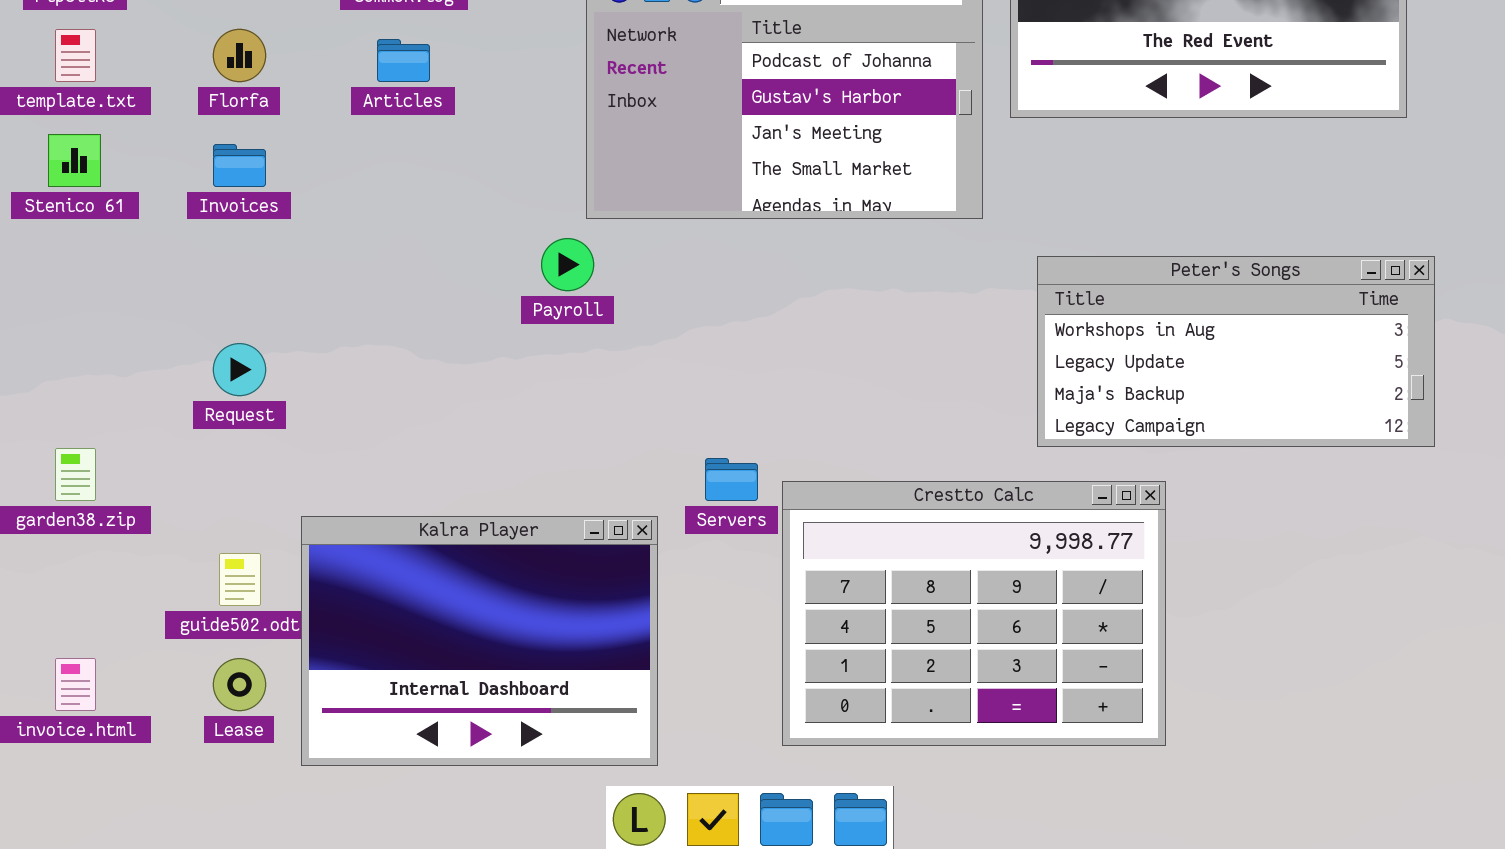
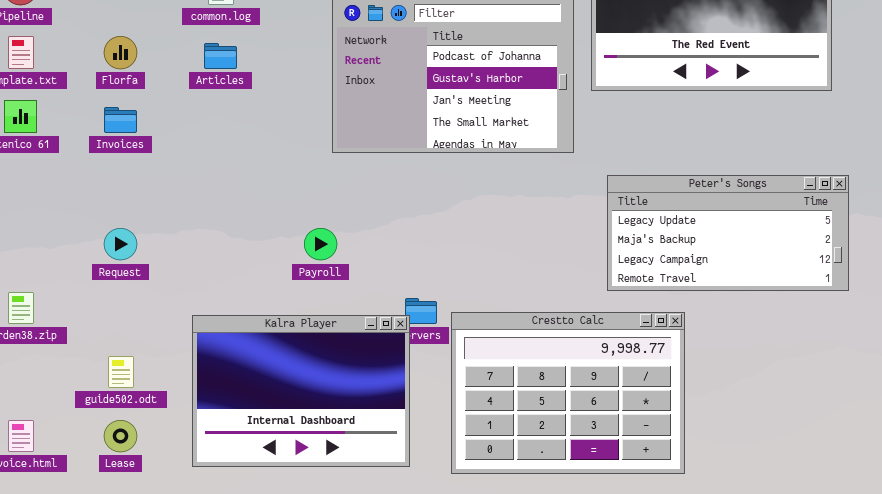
Payroll: [541,238,594,291] -> [304,228,337,260], moved
Peter's Songs: [1037,256,1435,447] -> [607,175,849,291], scrolled down 1 row
Kalra Player: [301,516,658,766] -> [192,315,410,467], moved

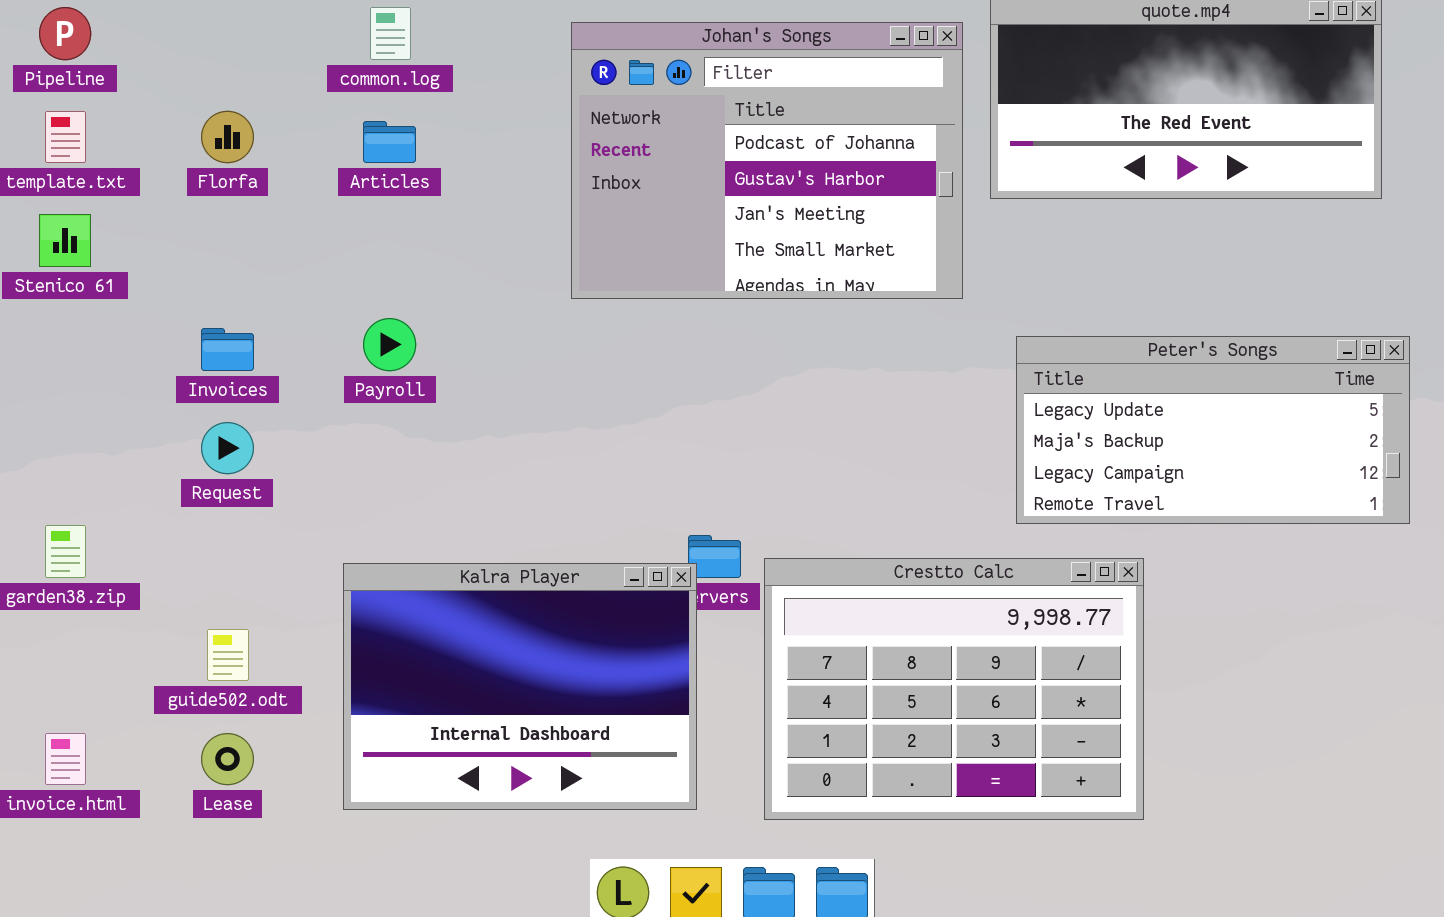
Invoices: [104,107,137,133] -> [201,328,254,371], moved
Payroll: [304,228,337,260] -> [363,318,416,371], moved

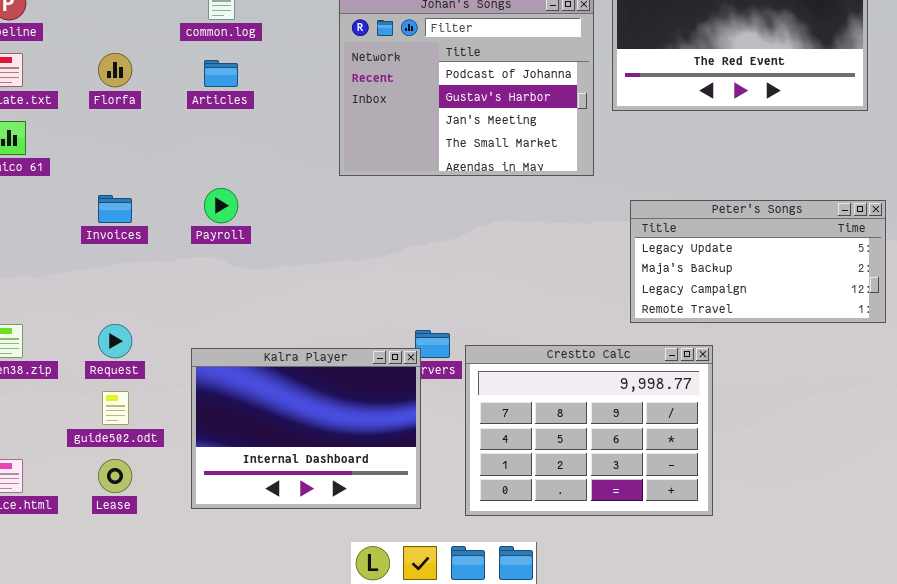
Request: [201,422,254,474] -> [98,324,132,358], moved

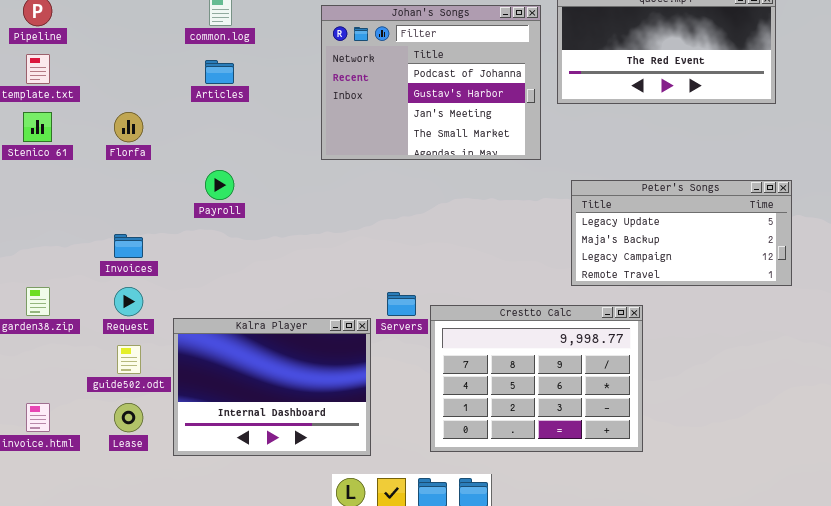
Florfa: [98,53,132,87] -> [114,112,143,142], moved
Invoices: [98,195,132,223] -> [114,234,143,258], moved
Kalra Player: [191,348,421,509] -> [173,318,371,456], moved

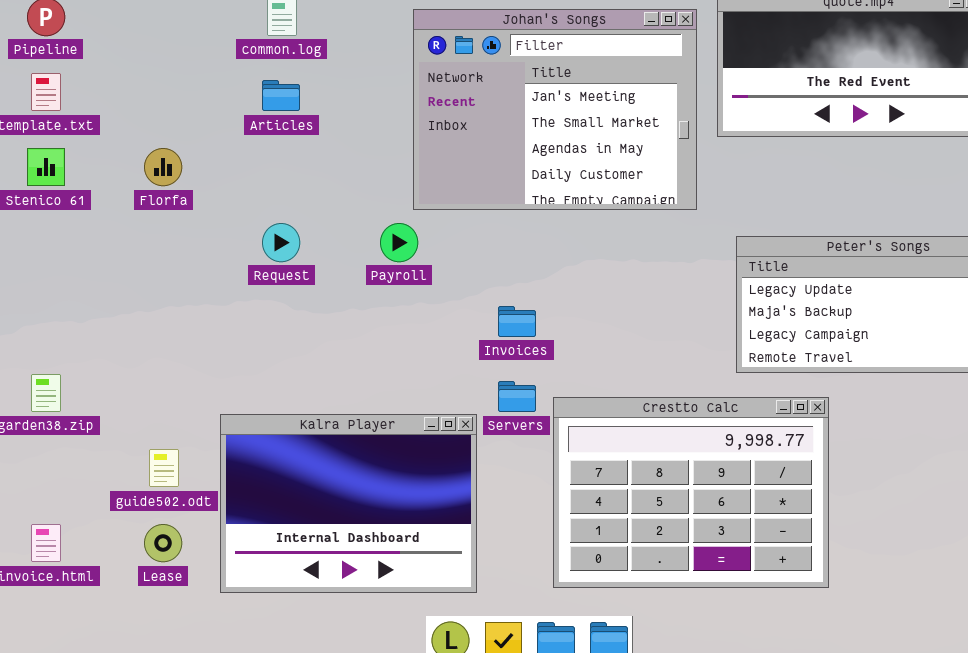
Johan's Songs: [321,5,541,160] -> [413,9,697,210], scrolled down 2 rows
Payroll: [205,170,234,200] -> [380,223,418,262], moved
Invoices: [114,234,143,258] -> [498,306,536,337], moved
Request: [114,287,143,316] -> [262,223,300,262], moved

